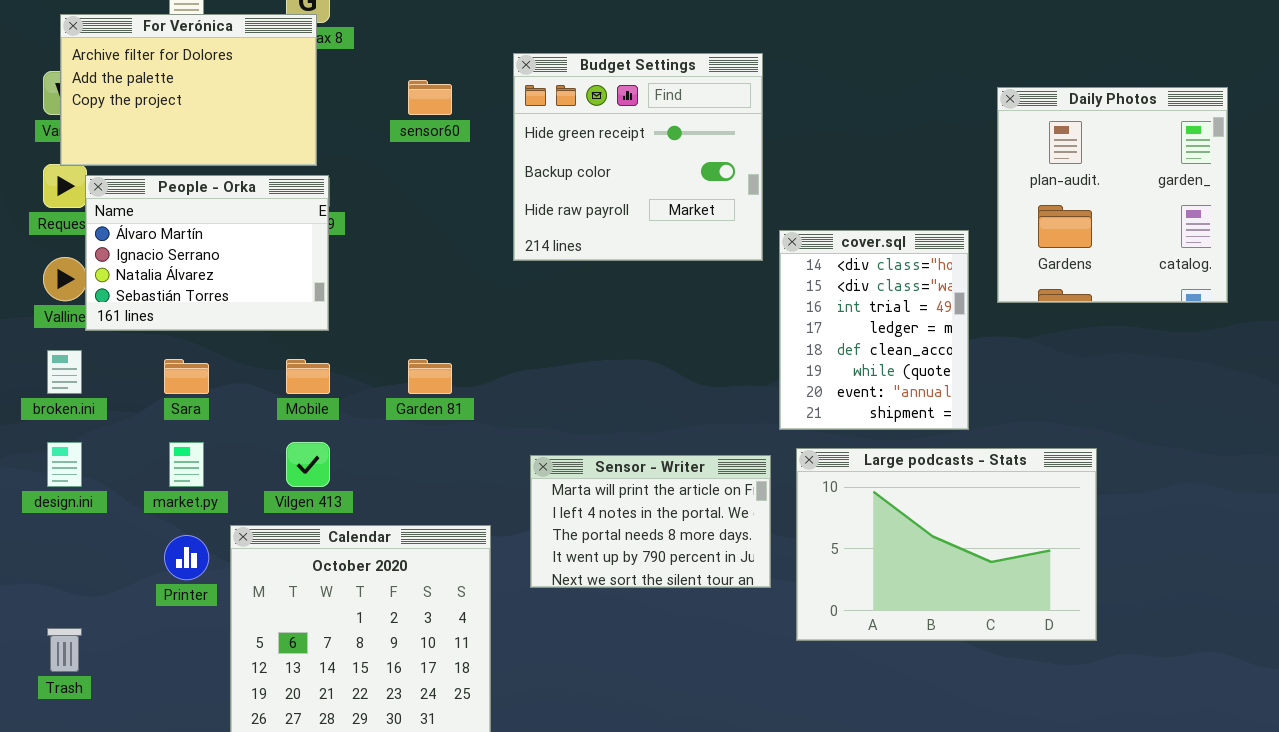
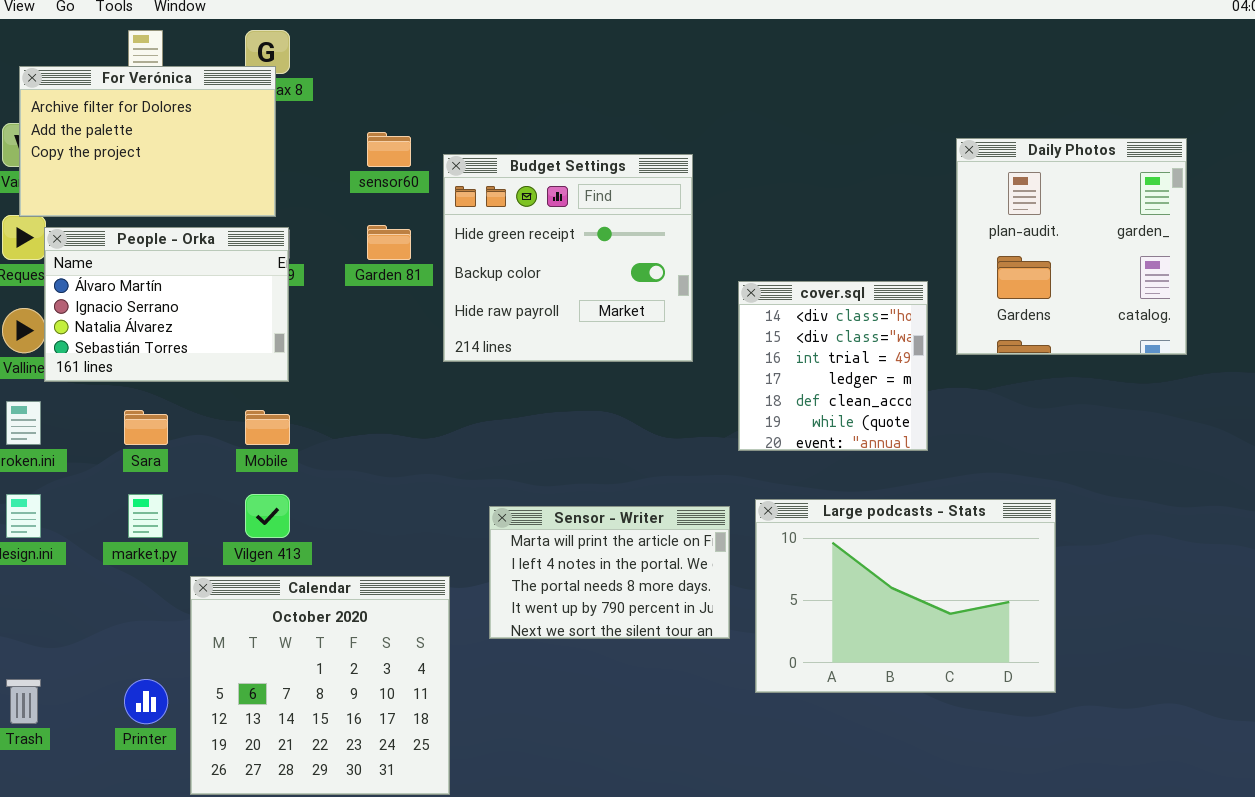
Budget Settings: [513,53,763,261] -> [443,154,693,362], moved
cover.sql: [779,230,969,430] -> [738,281,928,451], resized
Garden 81: [408,359,452,394] -> [367,225,411,260], moved
Printer: [164,535,209,580] -> [124,679,168,724], moved

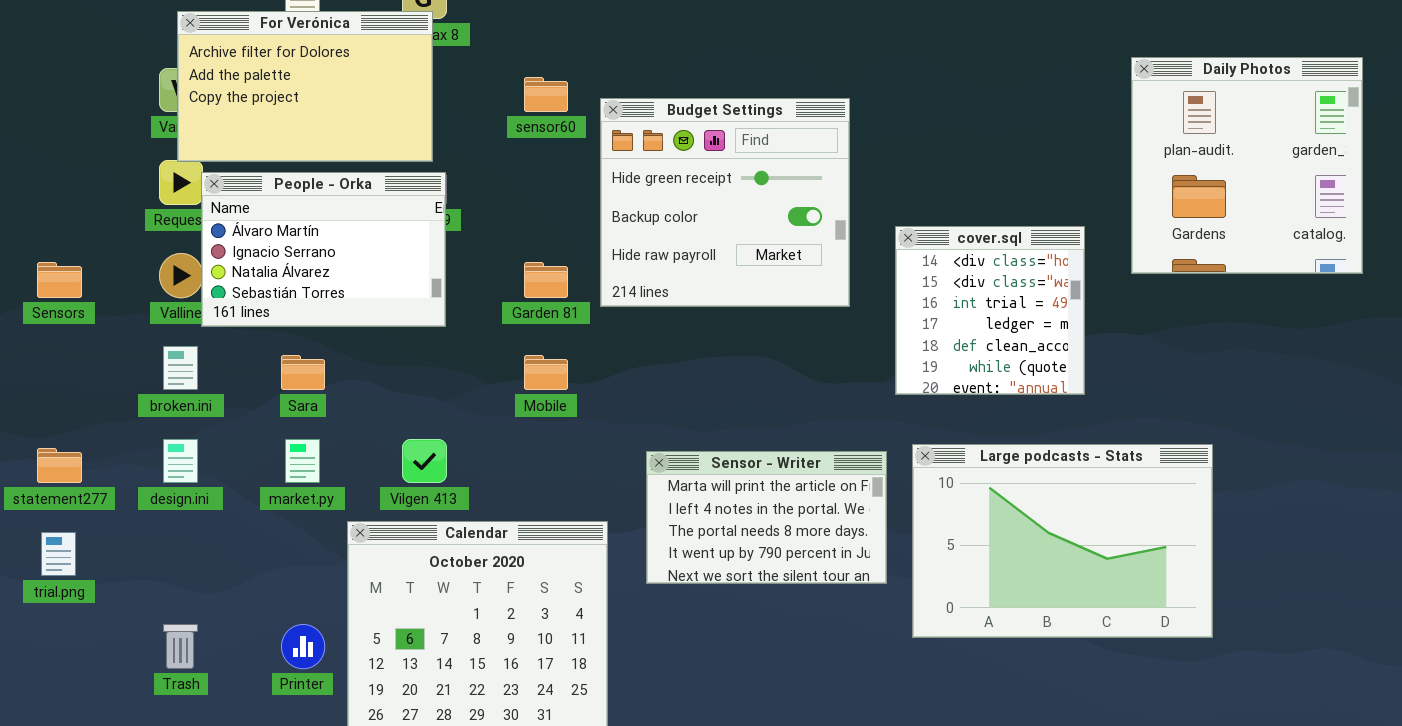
Daily Photos: [956,138,1187,355] -> [1131,57,1363,274], moved
Garden 81: [367,225,411,260] -> [524,262,568,298], moved
Mobile: [245,410,290,445] -> [524,355,568,390], moved

